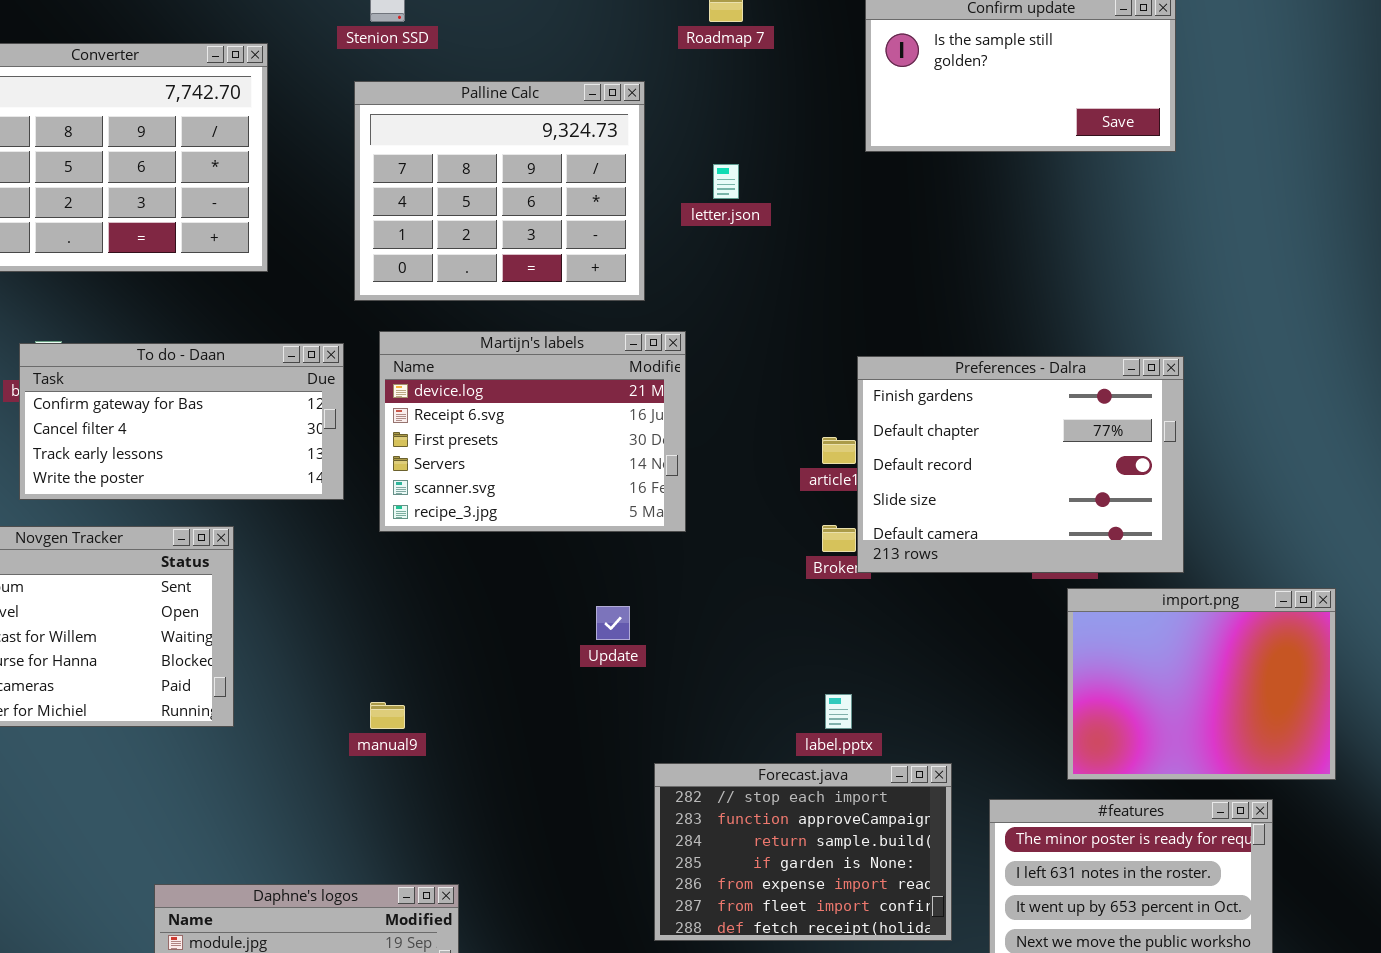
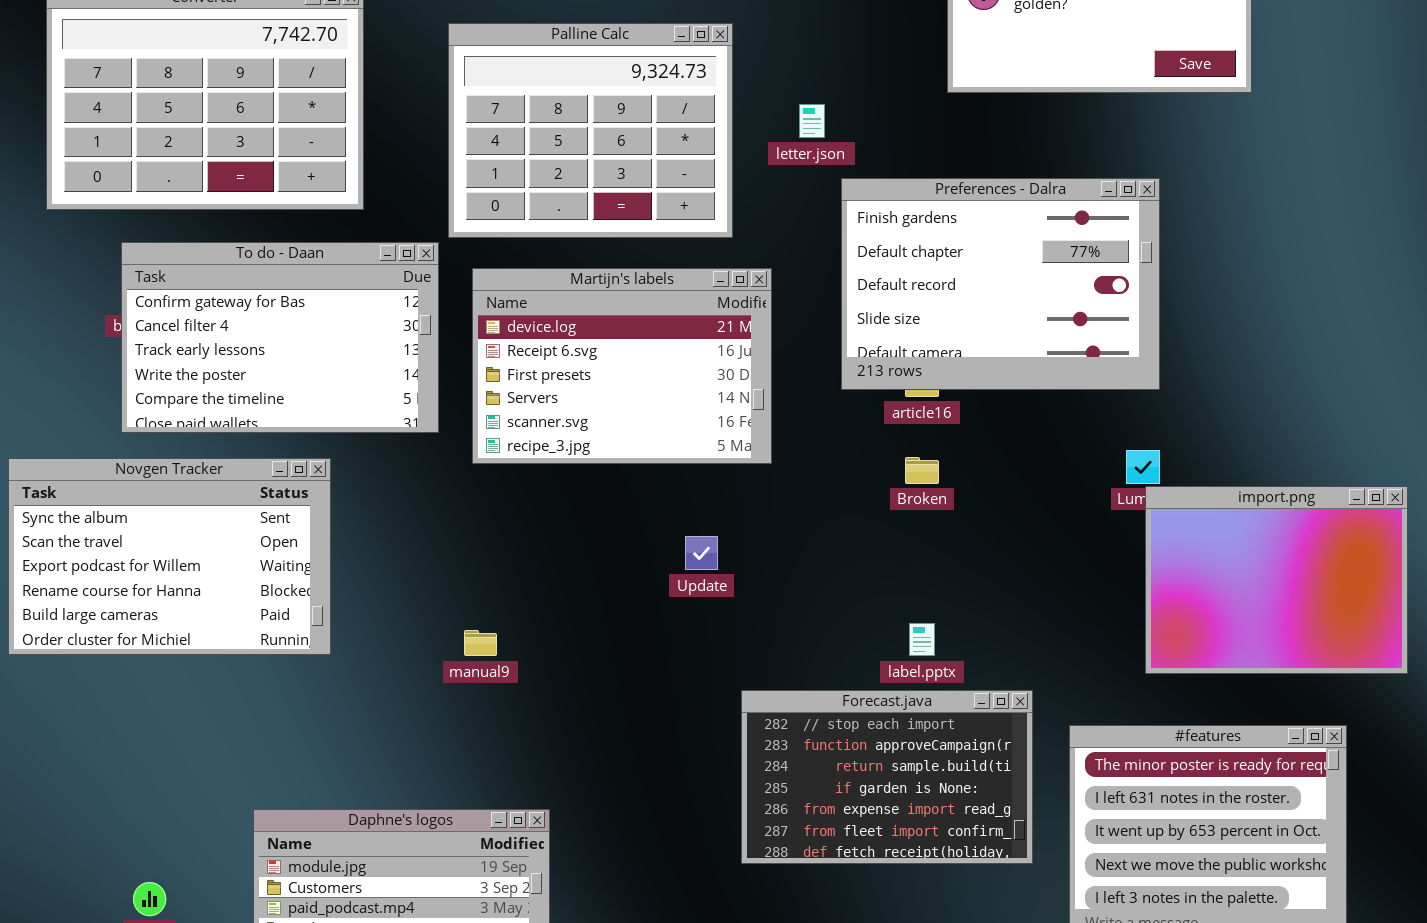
To do - Daan: [19,343,344,500] -> [121,242,439,433], resized
Preferences - Dalra: [857,356,1184,573] -> [841,178,1160,390], moved
import.png: [1067,588,1336,780] -> [1145,486,1408,674], moved

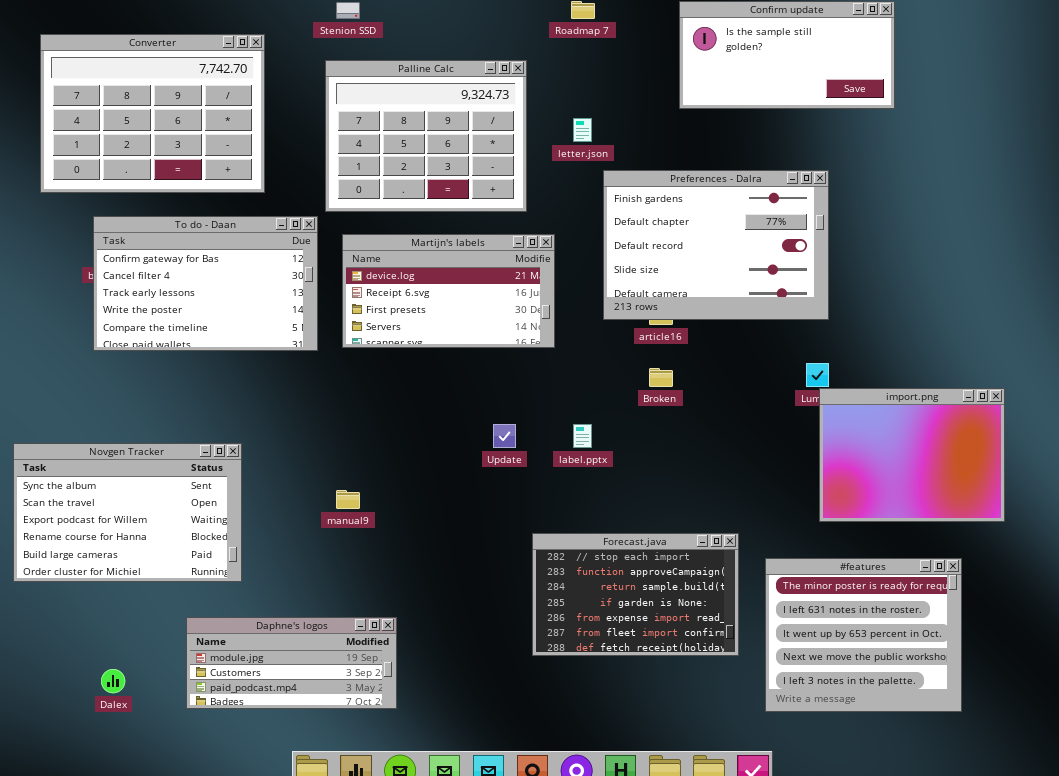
Martijn's labels: [472,268,772,464] -> [342,234,555,348], resized
Novgen Tracker: [8,458,331,655] -> [13,443,242,582], moved
label.pptx: [909,623,935,656] -> [573,424,592,448], moved

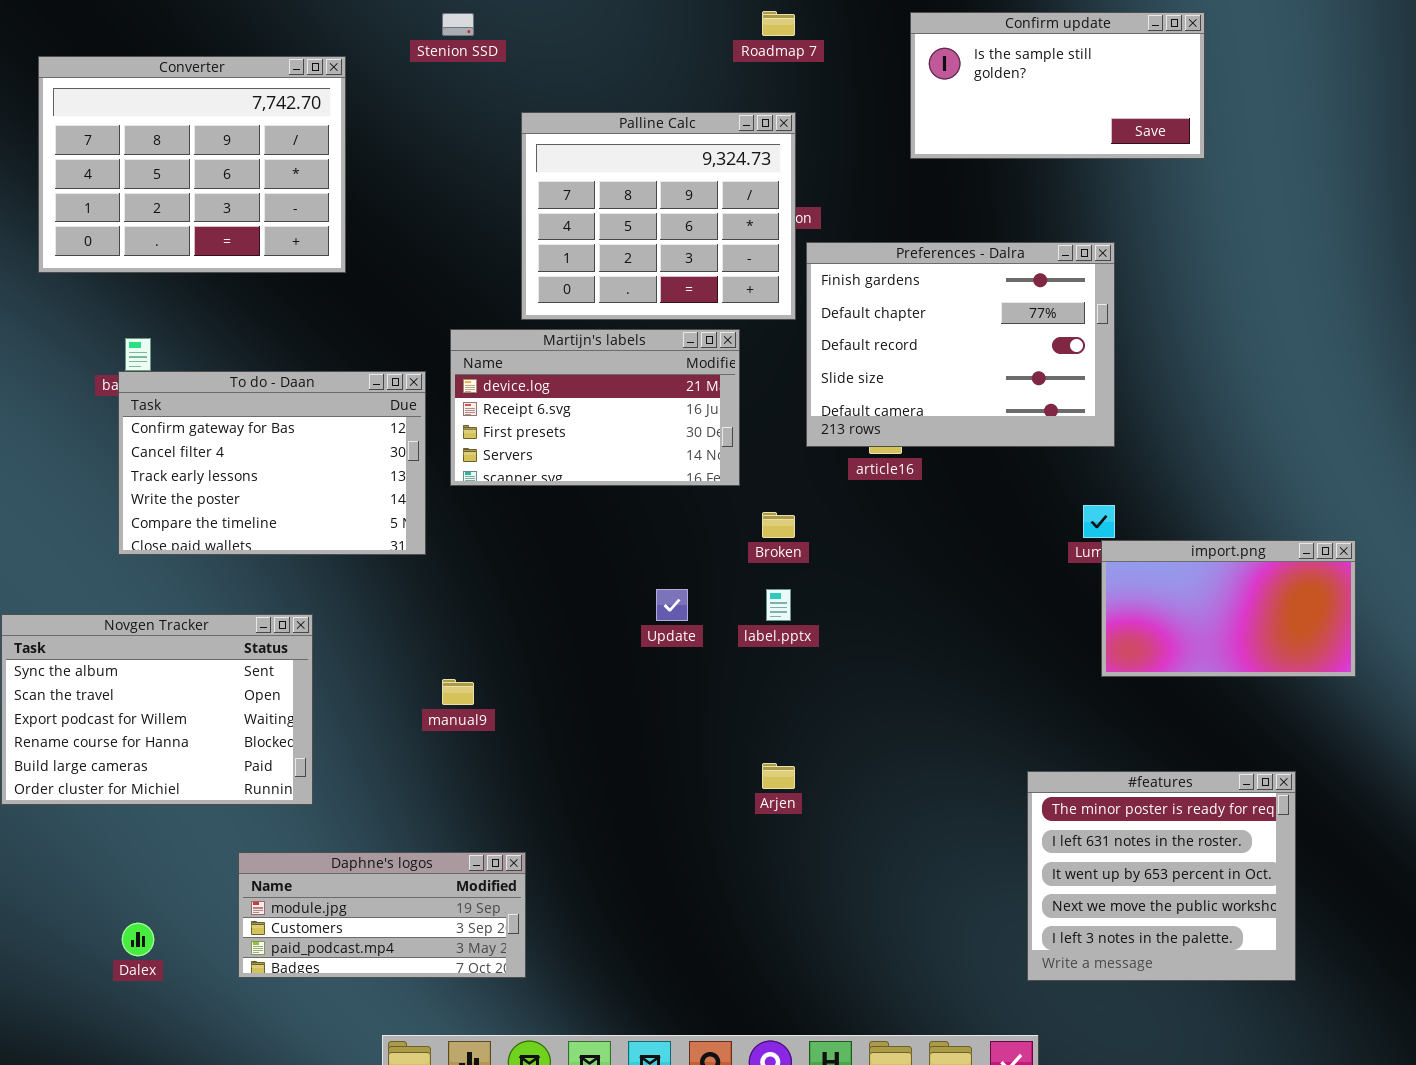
Palline Calc: [325,60,527,212] -> [521,112,796,320], moved
To do - Daan: [93,216,318,351] -> [118,371,426,555], moved
Broken: [649,368,673,387] -> [762,512,795,538], moved
import.png: [819,388,1005,522] -> [1101,540,1356,677], resized
Forecast.java: [532,533,739,656] -> none, closed

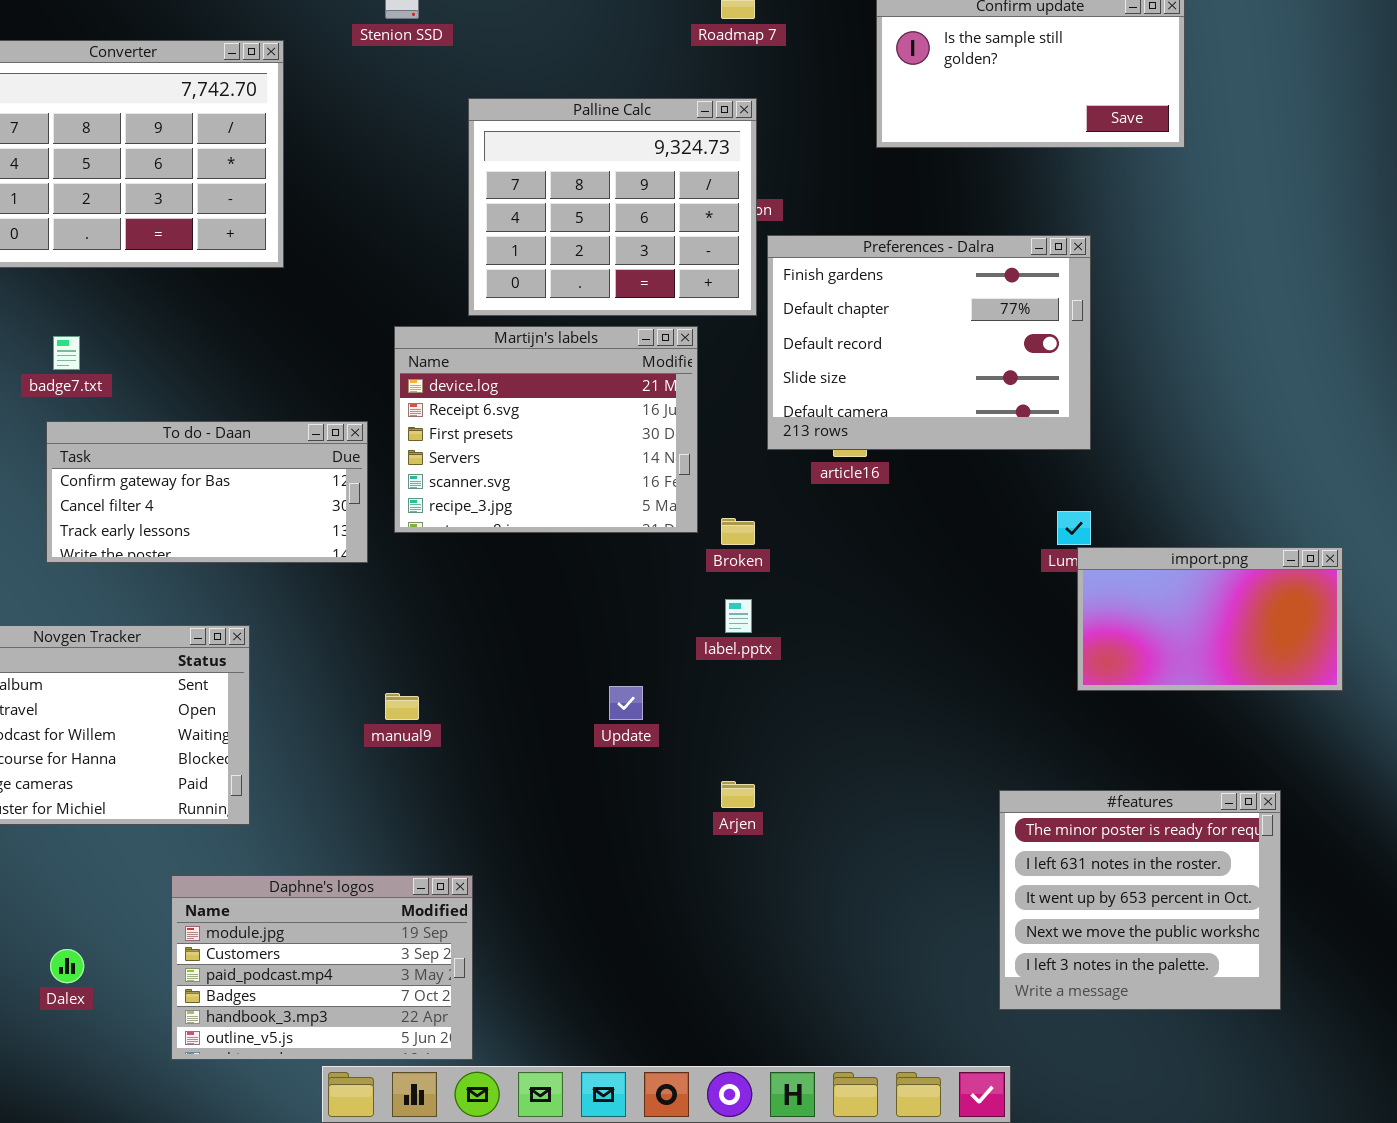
Martijn's labels: [450,329,740,486] -> [394,326,698,533], resized
To do - Daan: [118,371,426,555] -> [46,421,368,563], resized
Update: [656,589,688,621] -> [609,686,643,720], moved
Daphne's logos: [238,852,526,978] -> [171,875,473,1060], resized

